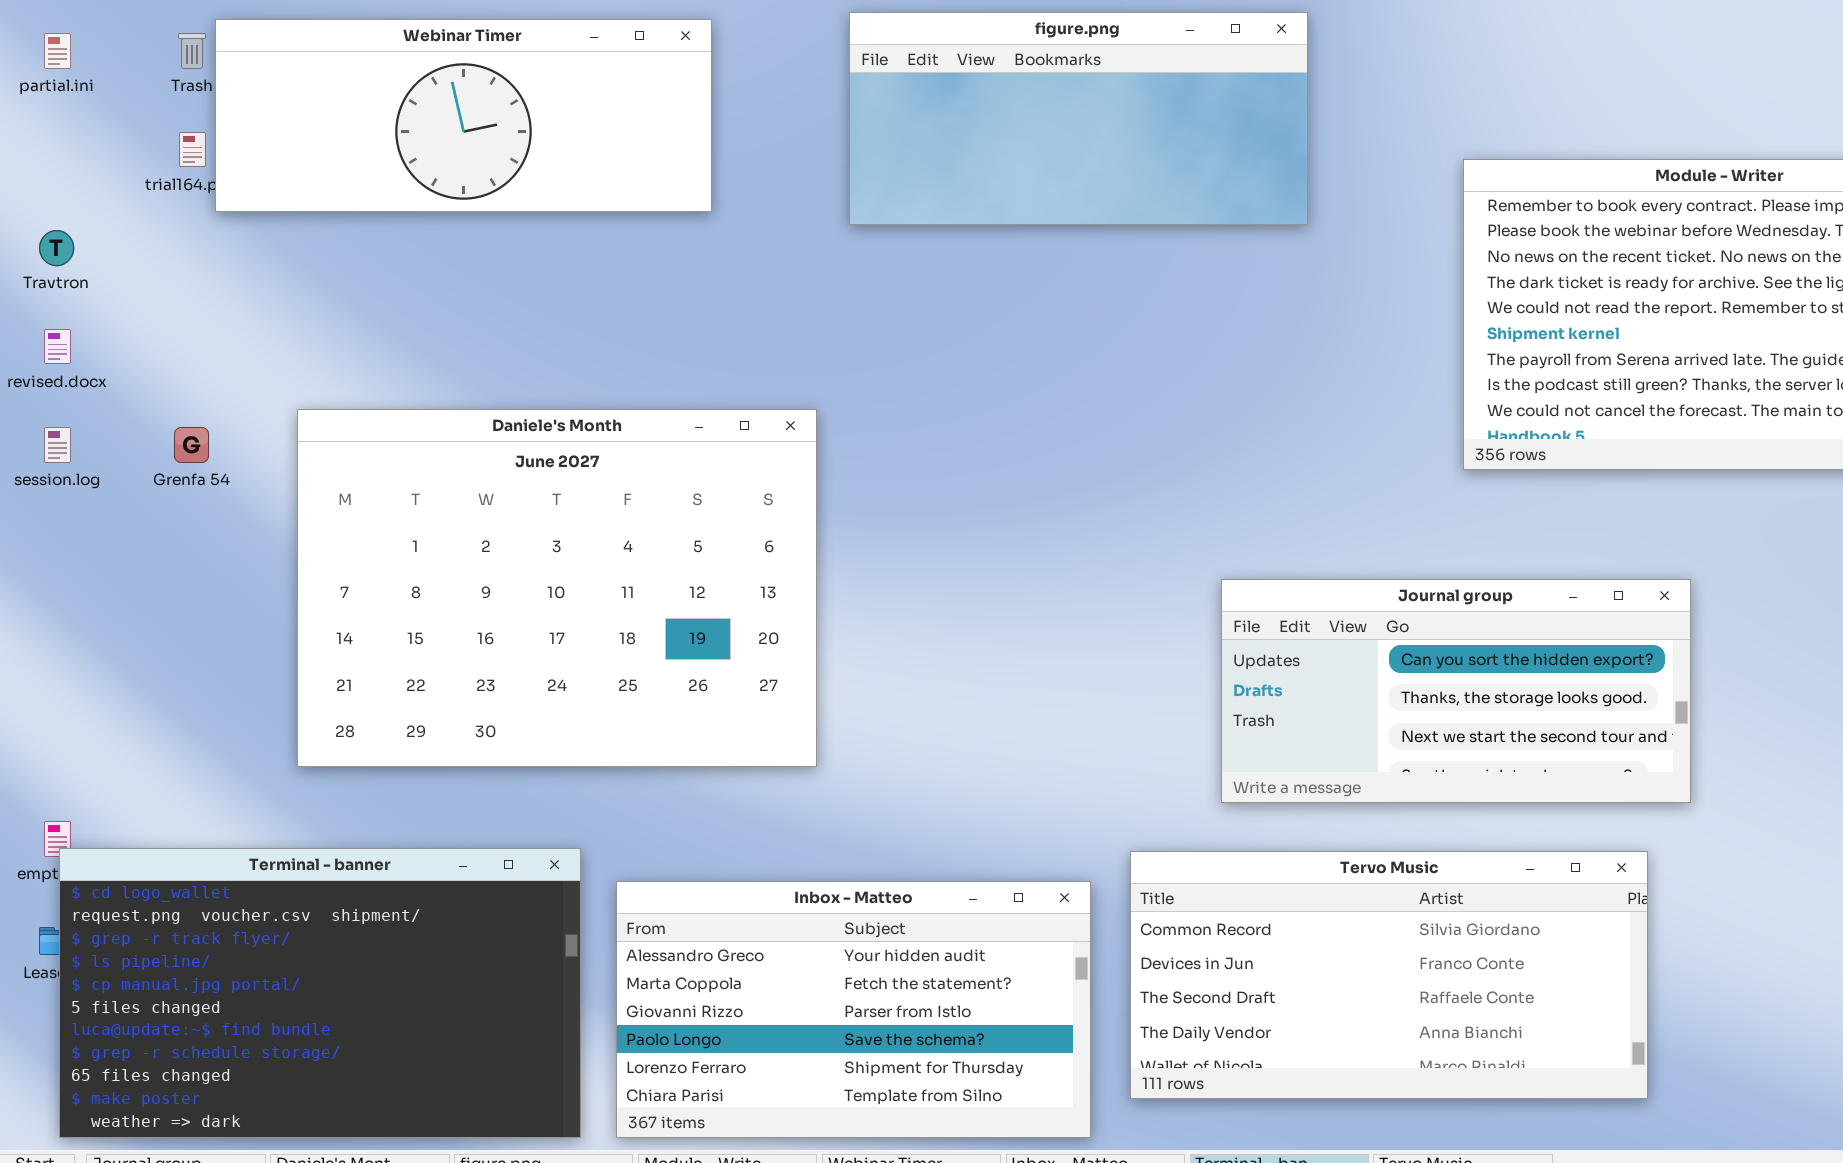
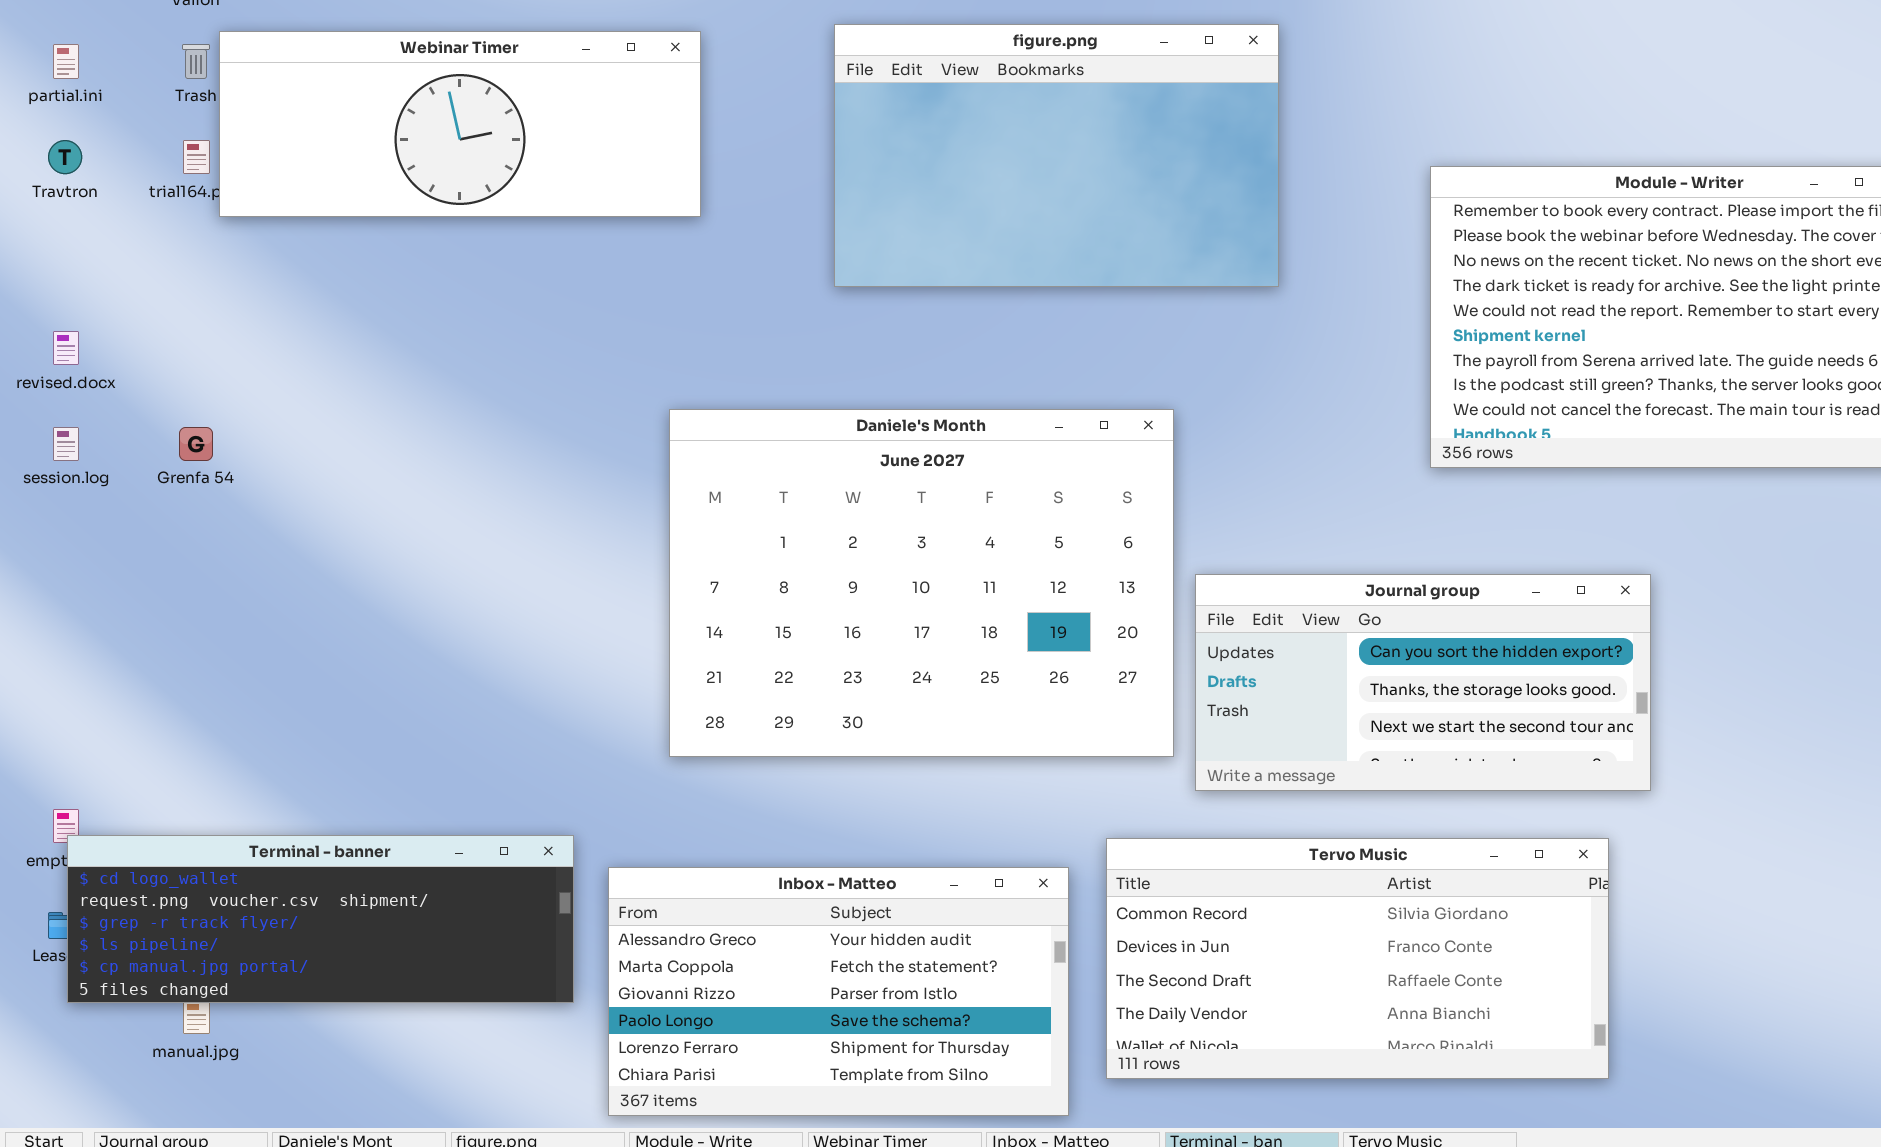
figure.png: [849,12,1308,225] -> [834,24,1279,287], resized
Travtron: [39,230,74,266] -> [48,140,82,174], moved
Daniele's Month: [297,409,817,767] -> [669,409,1174,757], moved
Terminal - banner: [59,848,581,1138] -> [67,835,574,1003], resized

